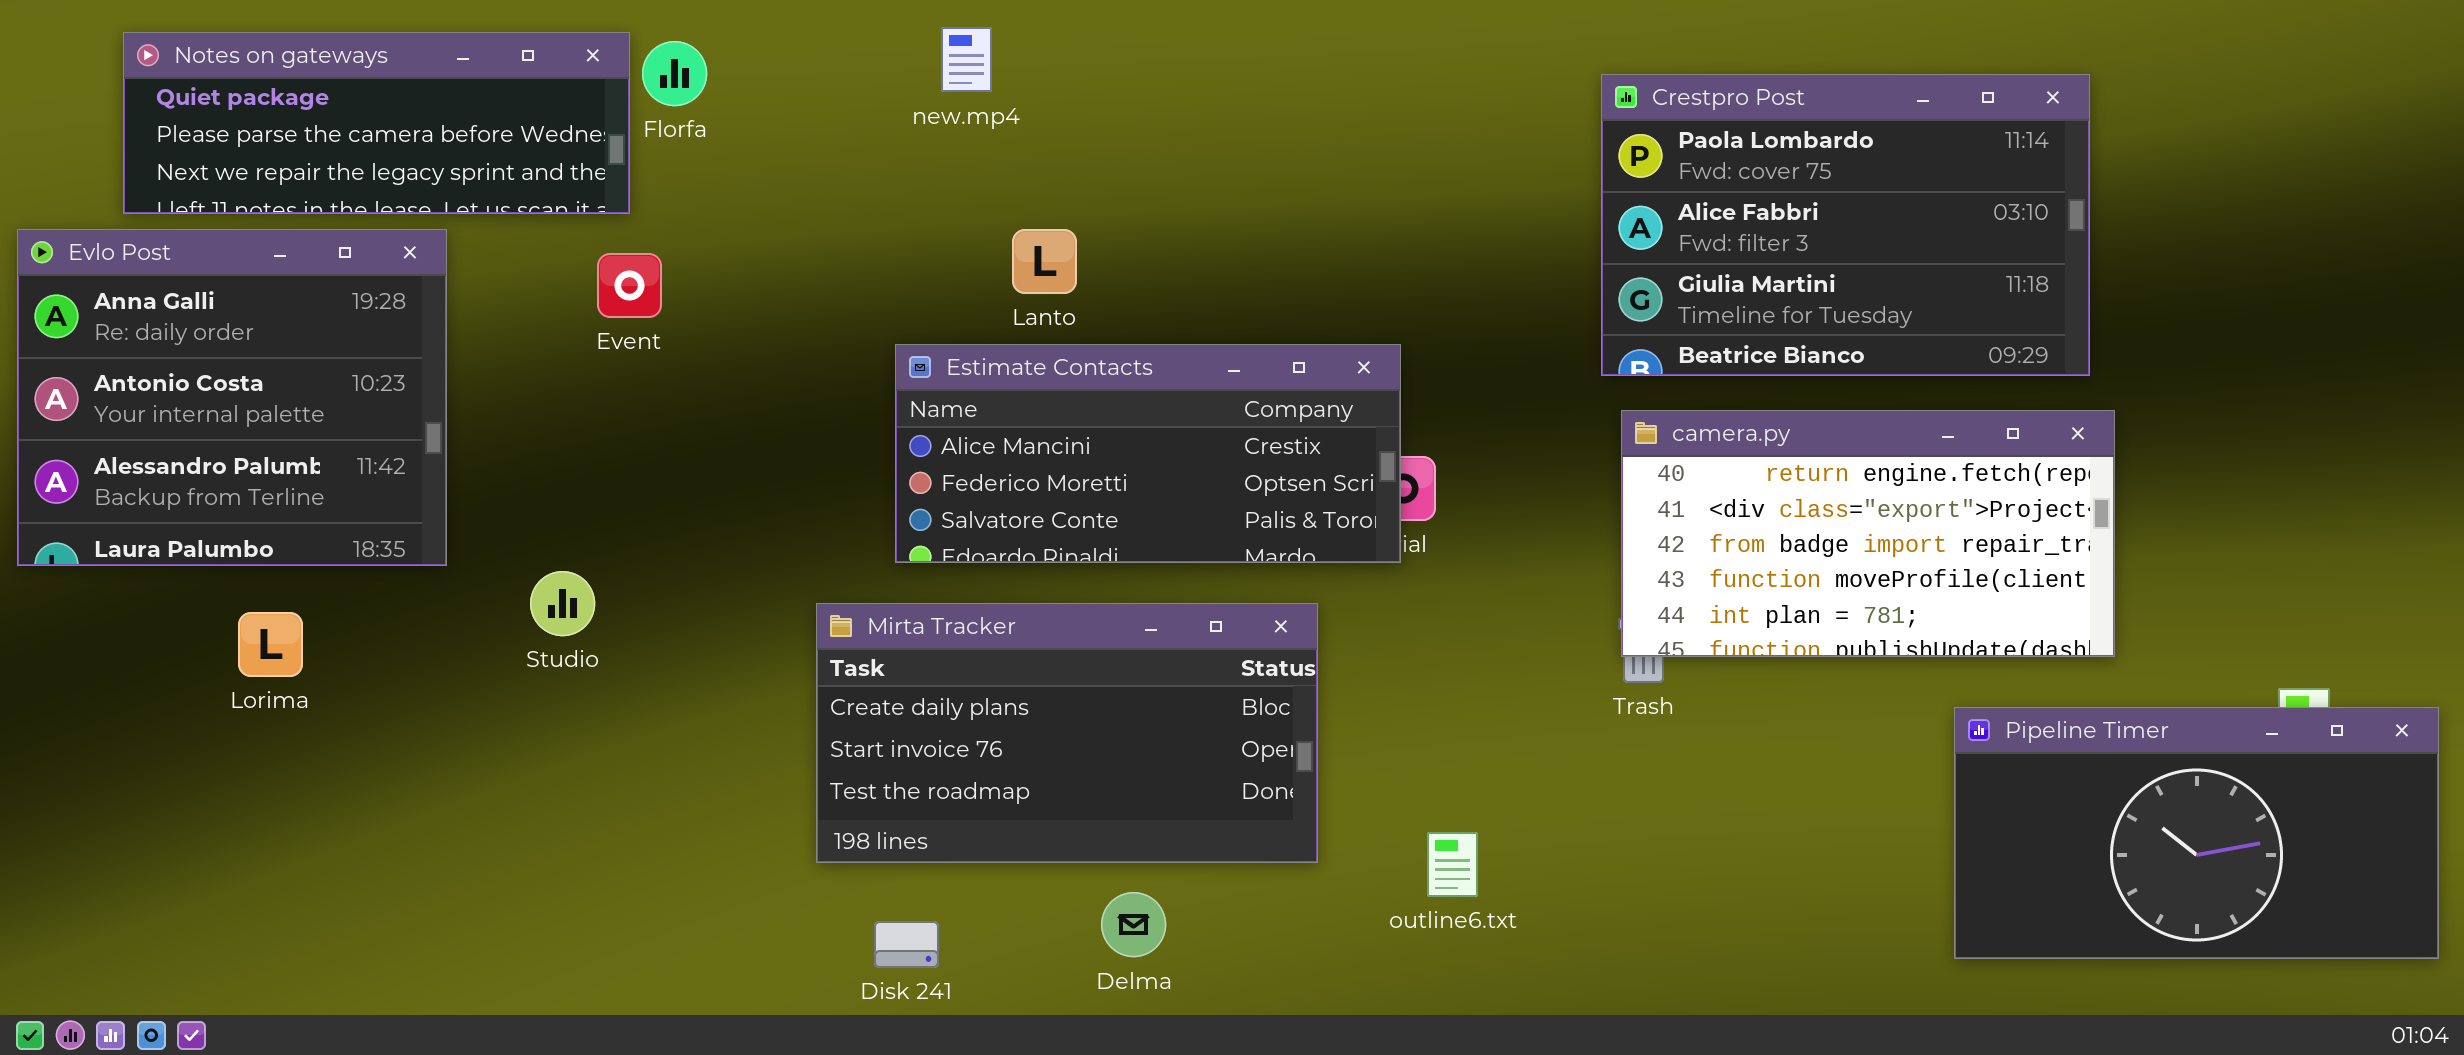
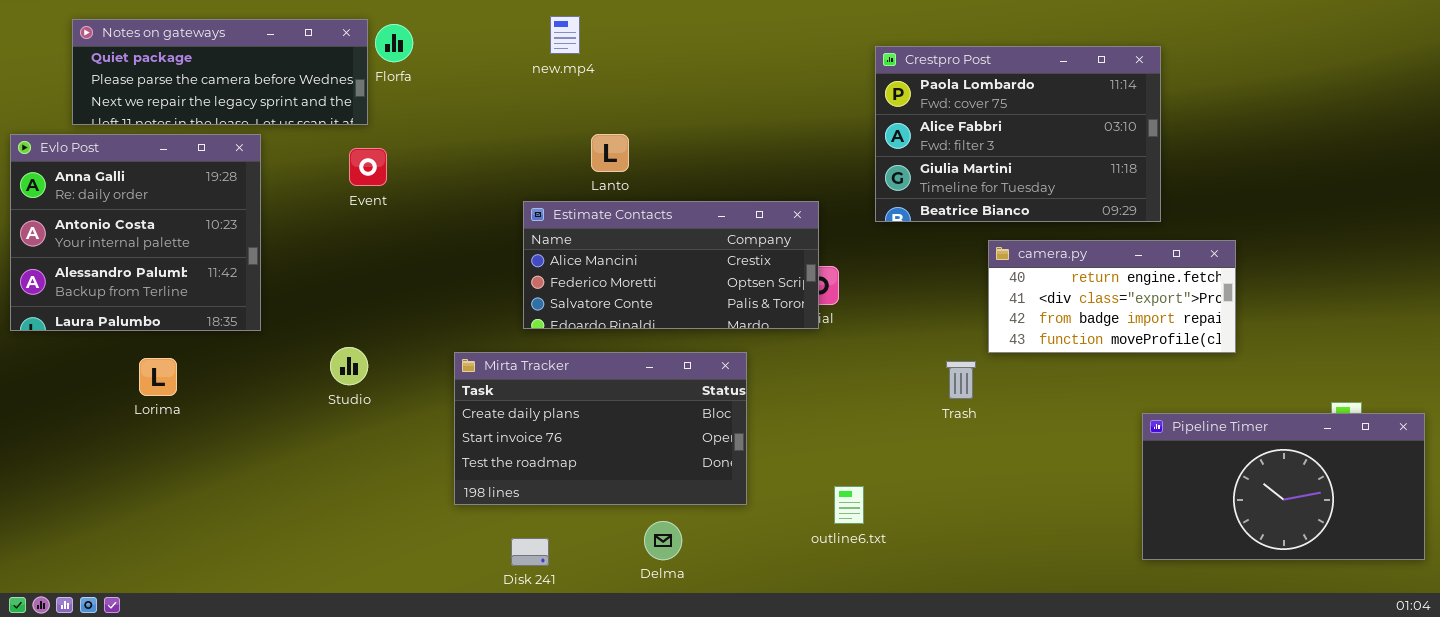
Crestpro Post: [1601,74,2090,376] -> [875,46,1161,222], moved
camera.py: [1621,410,2115,657] -> [988,240,1236,353], resized
Studio: [530,571,595,636] -> [330,347,368,385], moved
Mirta Tracker: [816,603,1318,863] -> [454,352,747,505], moved

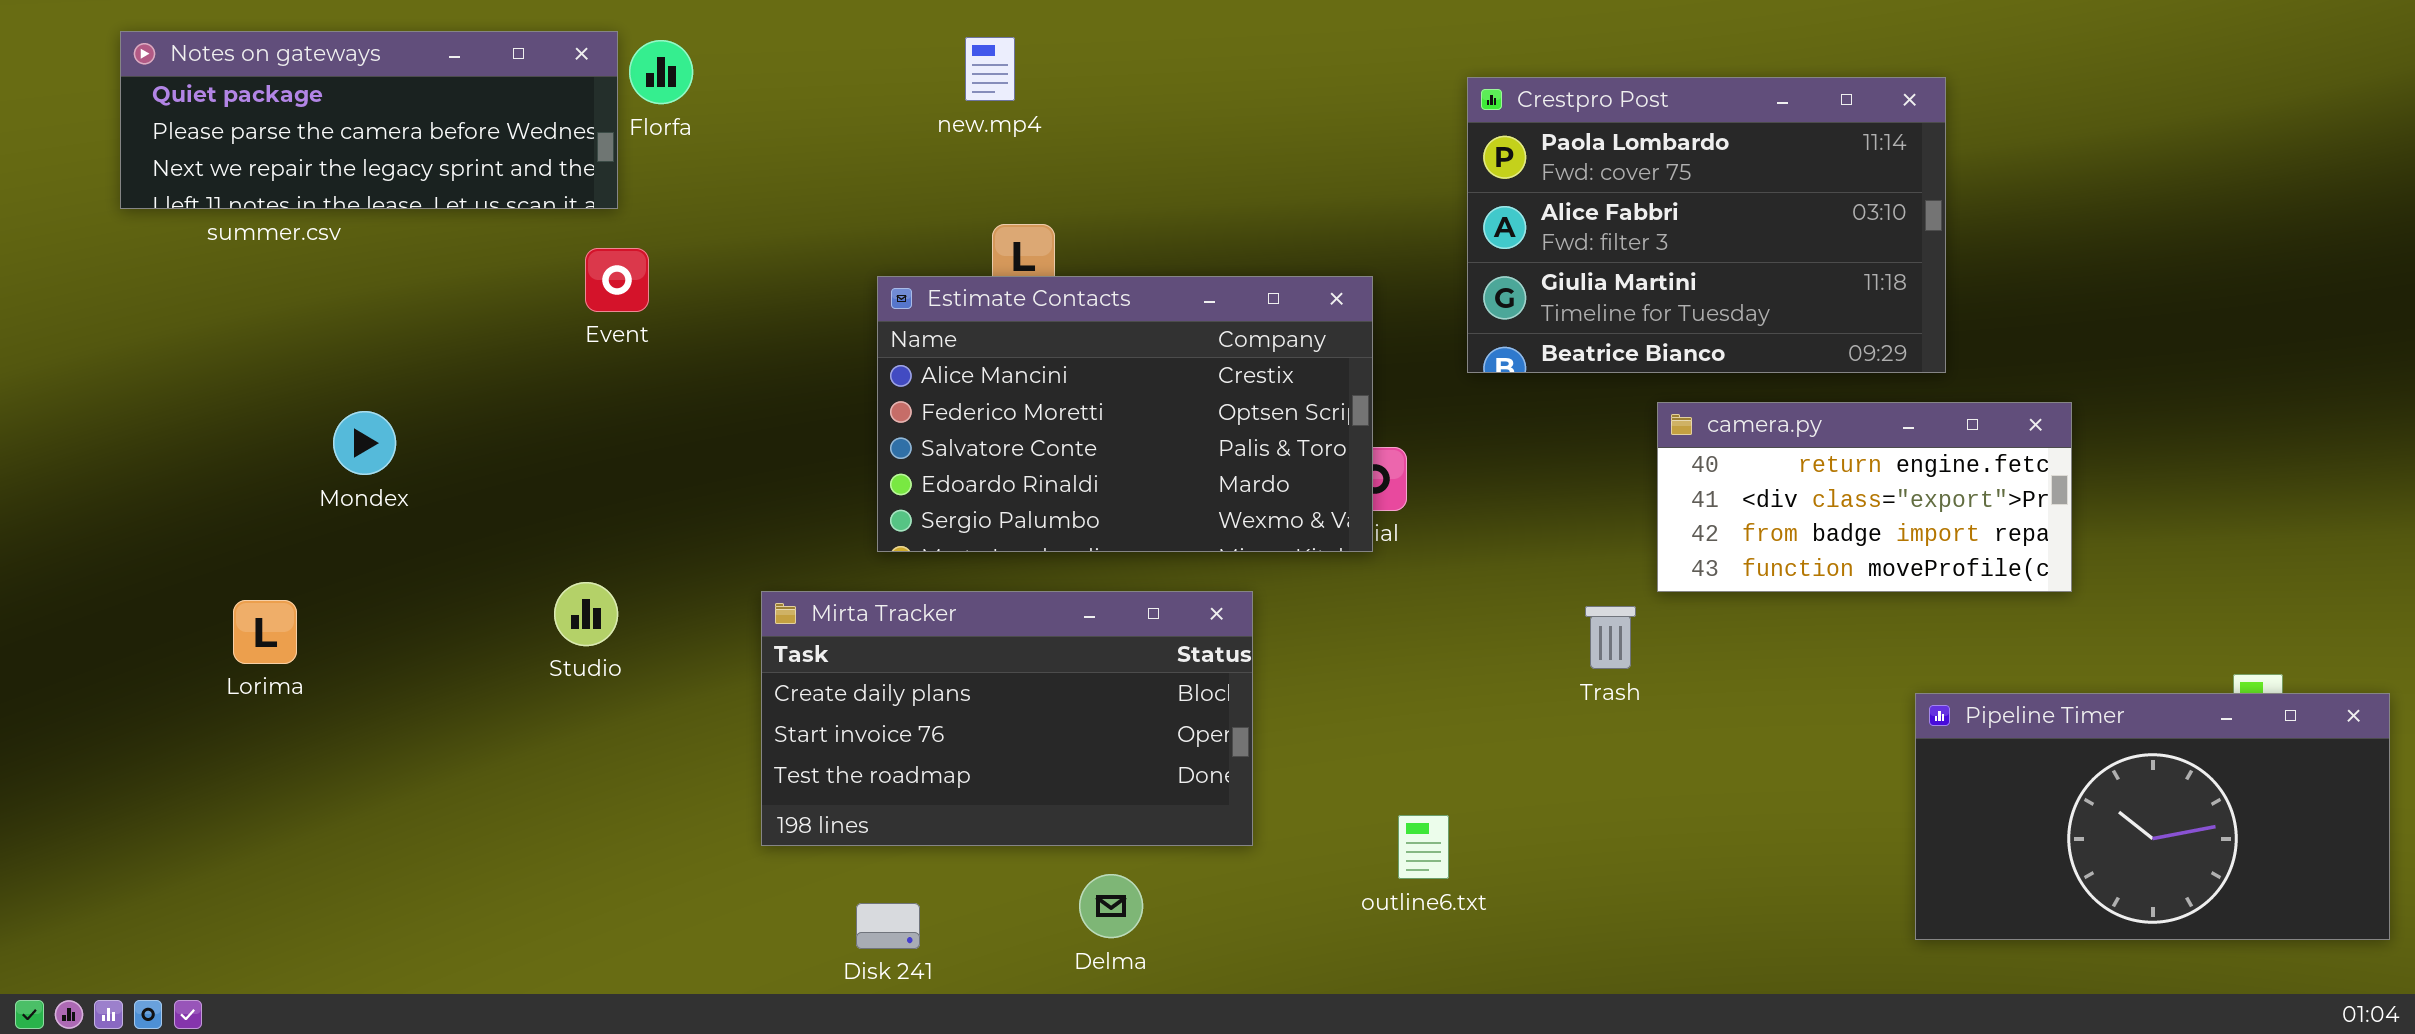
new.mp4: [550,16,580,54] -> [965,37,1015,101], moved
Evlo Post: [10,134,261,331] -> none, closed
Estimate Contacts: [523,201,819,329] -> [877,276,1373,552], resized

